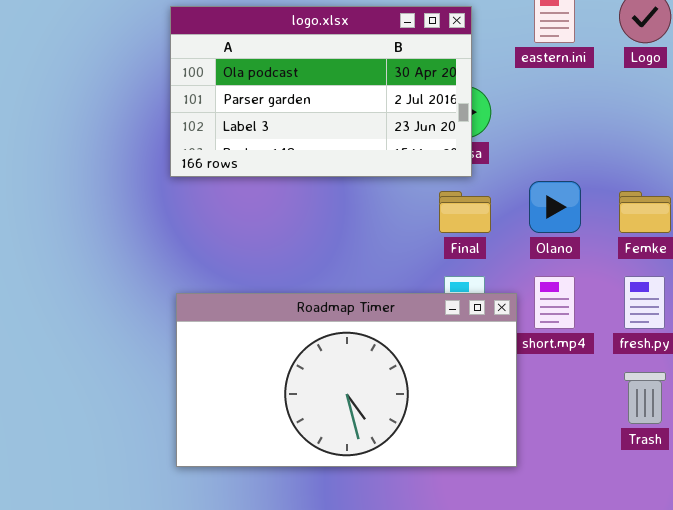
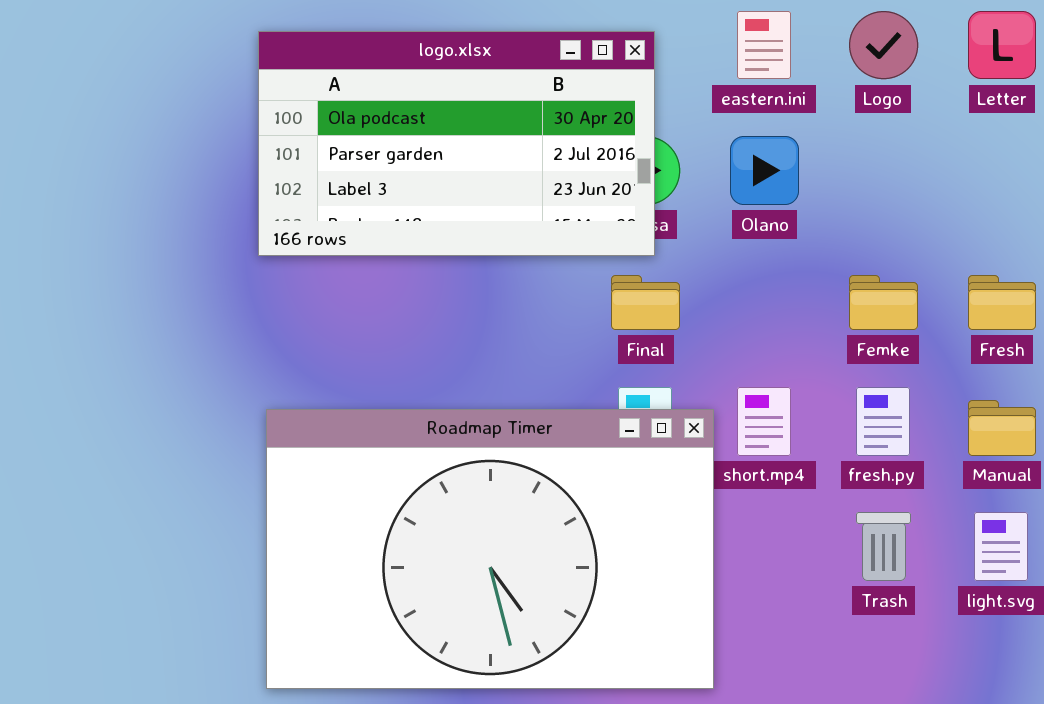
Olano: [529,181,581,233] -> [730,136,799,205], moved
Roadmap Timer: [176,293,517,467] -> [266,409,714,689], resized

